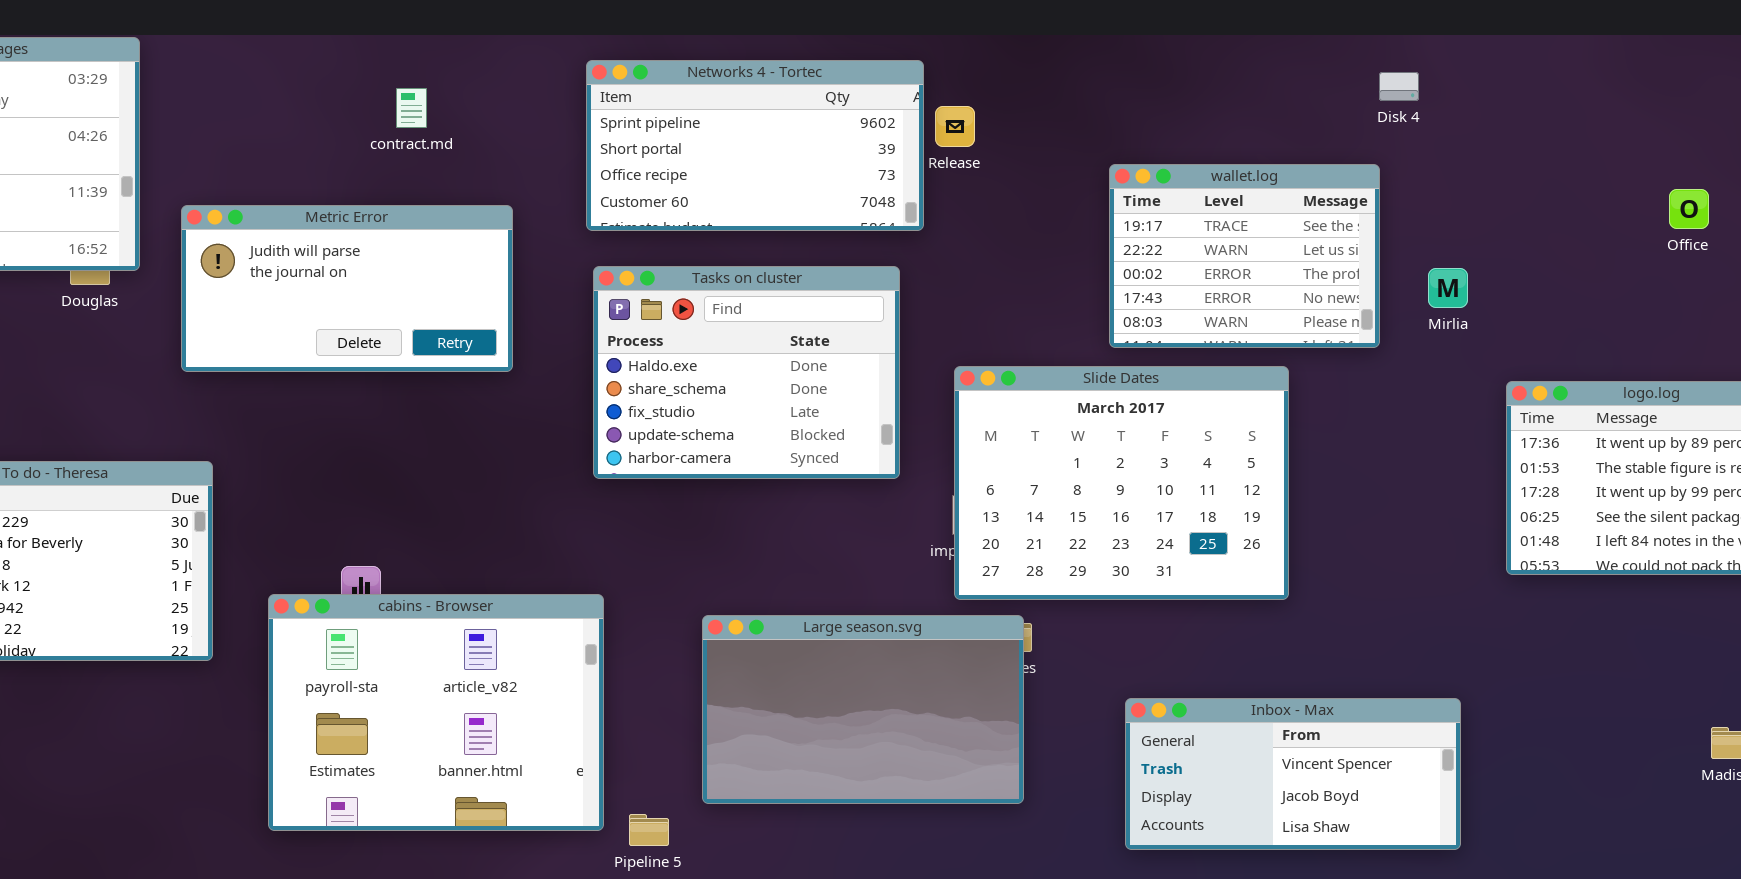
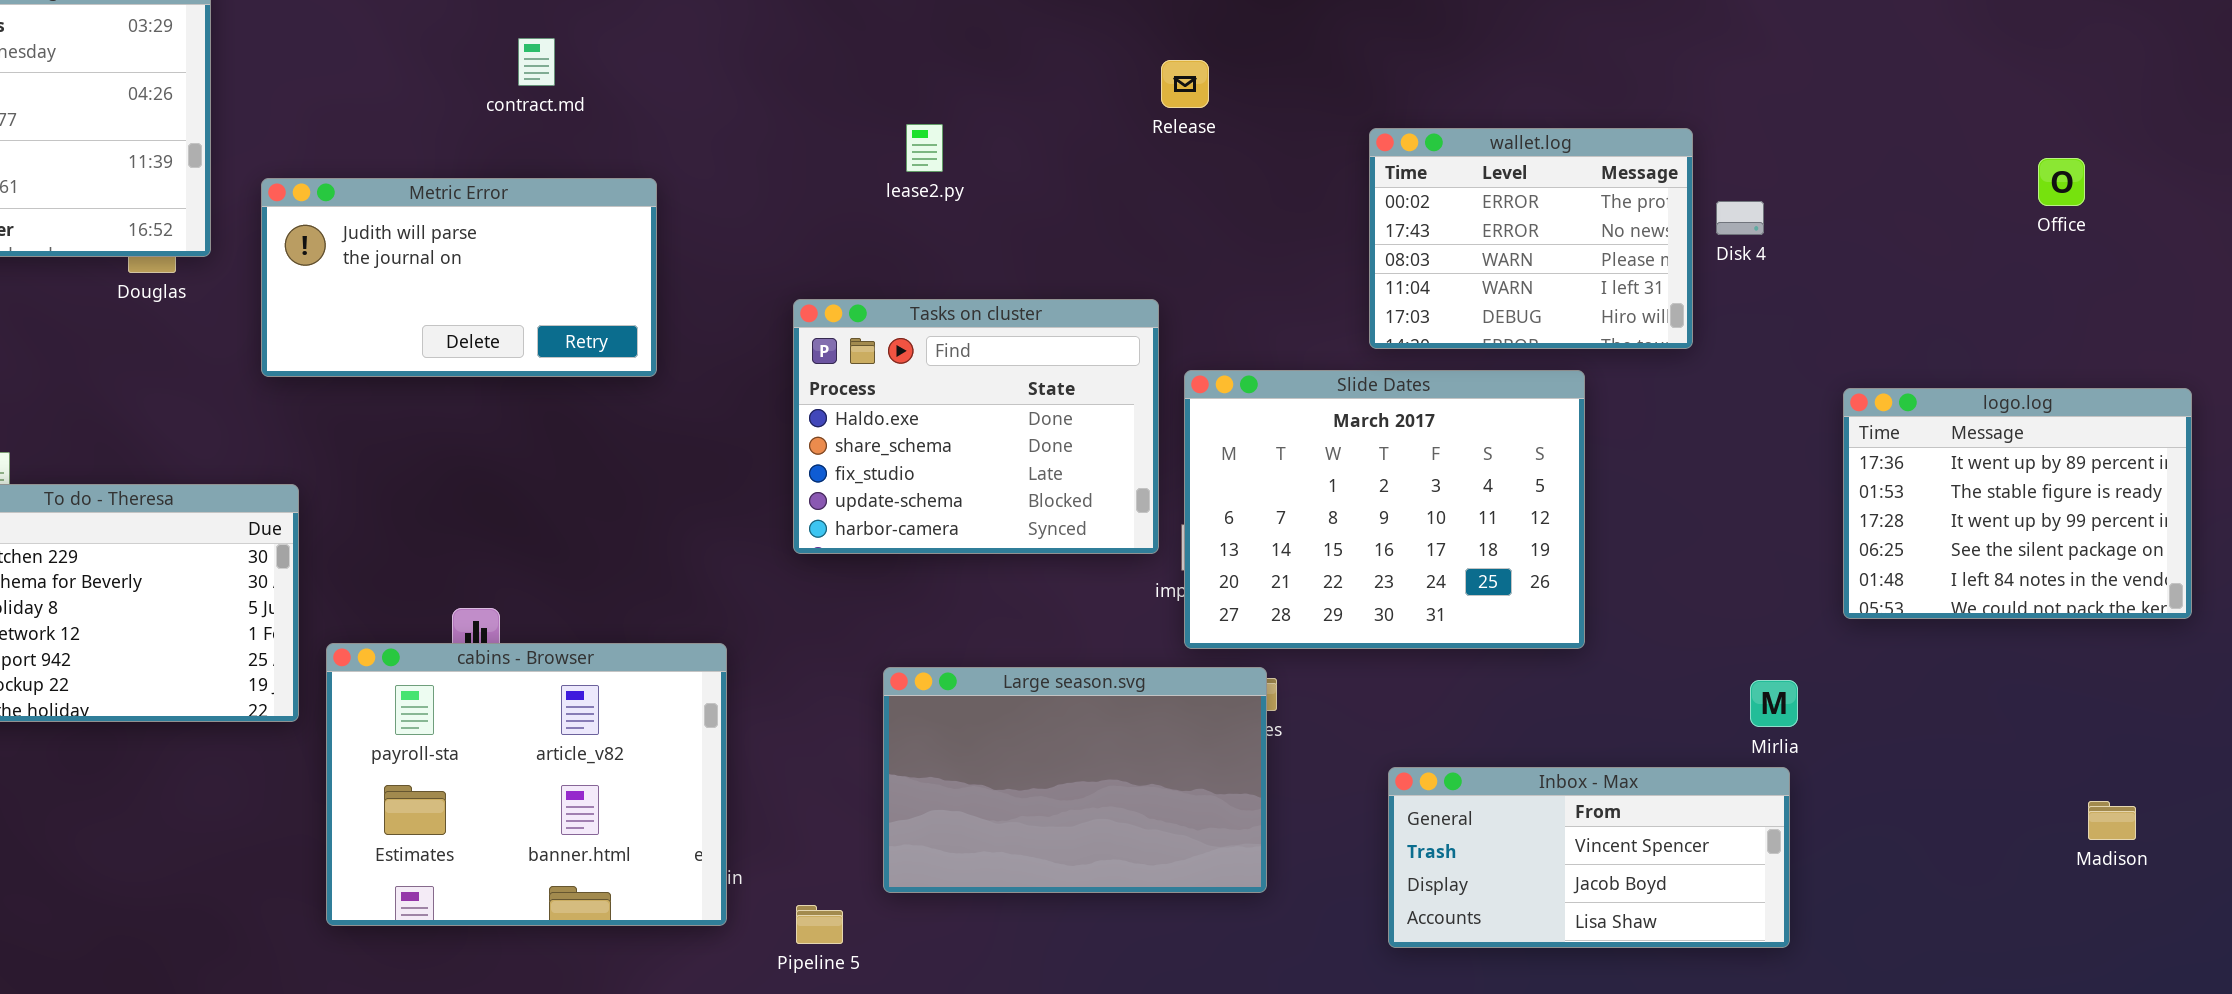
Networks 4 - Tortec: [586,60,924,231] -> none, closed
Disk 4: [1379,72,1419,101] -> [1716,201,1764,235], moved
wallet.log: [1109,164,1380,348] -> [1369,128,1693,349], scrolled down 2 rows
Tasks on cluster: [593,266,900,479] -> [793,299,1159,554], moved
Mirlia: [1428,268,1468,308] -> [1750,680,1798,727], moved
cabins - Browser: [268,594,604,831] -> [326,643,727,926], moved

